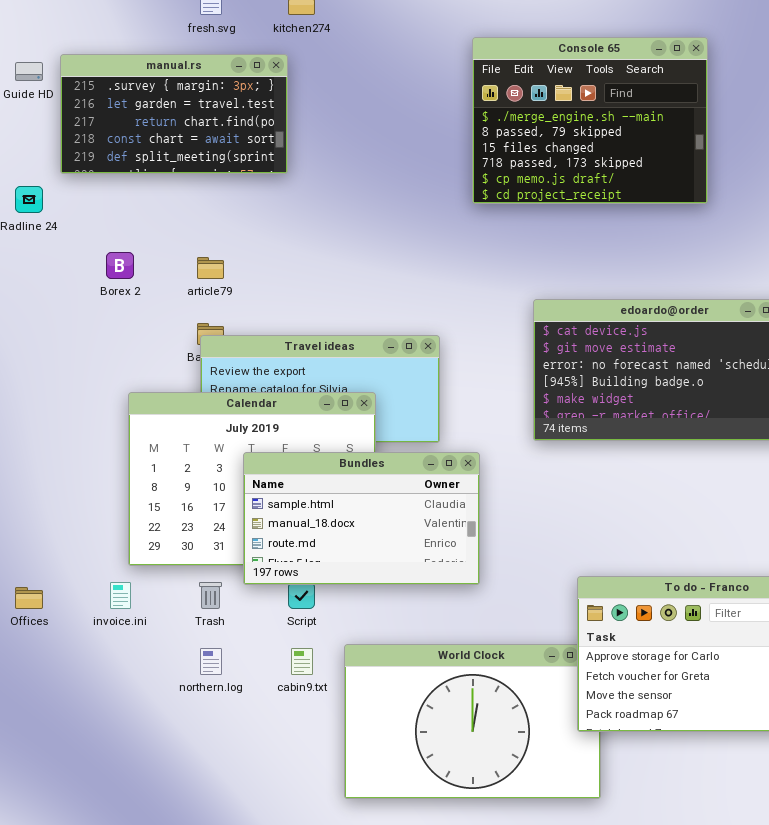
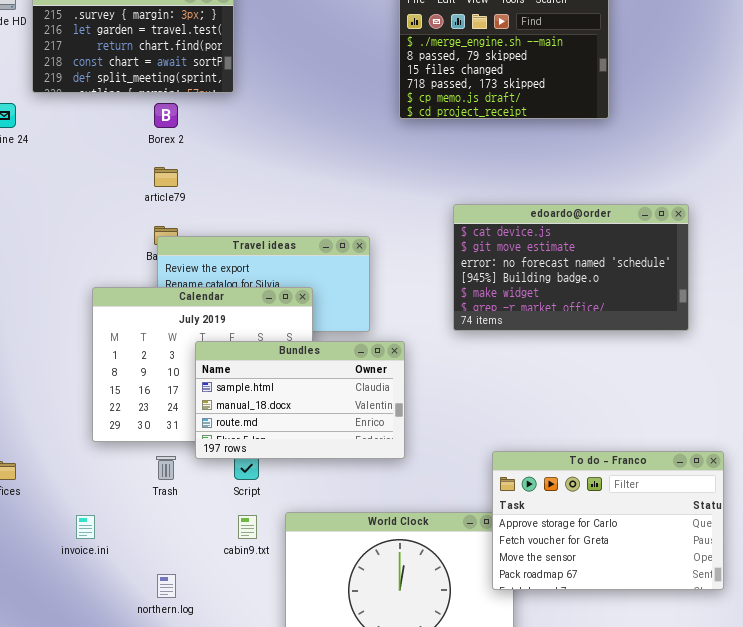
Borex 2: [106,252,134,279] -> [154,103,178,128], moved
invoice.ini: [110,582,131,609] -> [76,515,95,539], moved
northern.log: [200,648,222,675] -> [157,574,176,598], moved

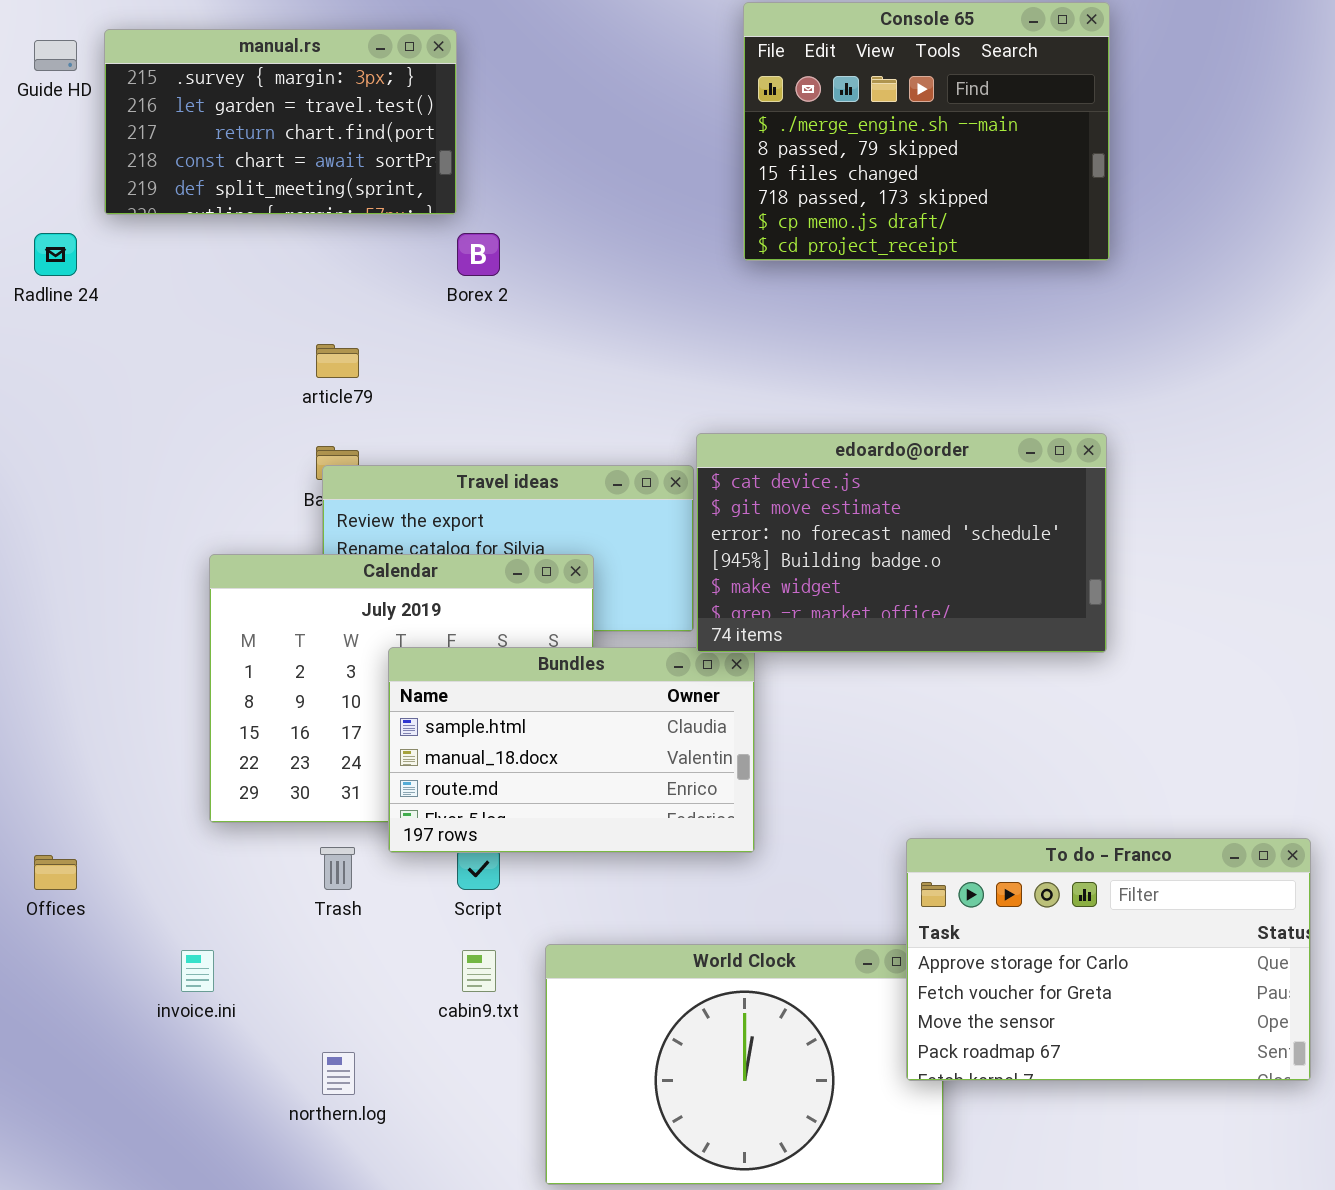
Borex 2: [154,103,178,128] -> [457,233,500,276], moved
edoardo@order: [453,204,689,331] -> [696,433,1107,653], moved

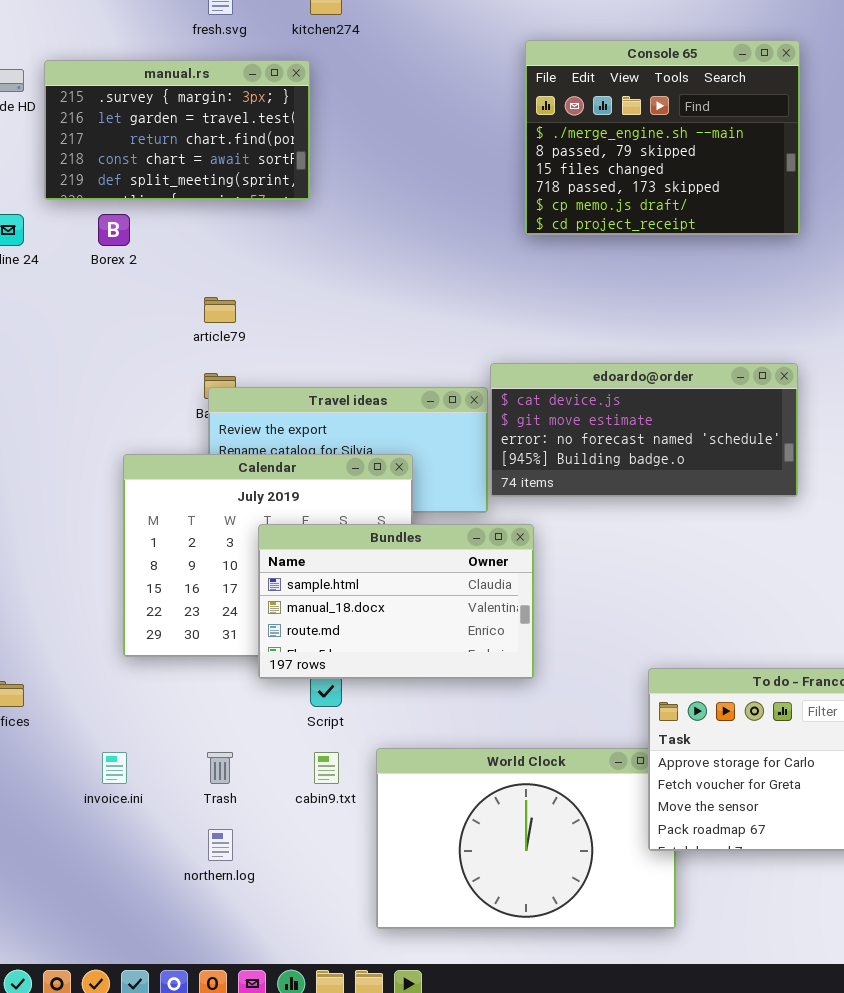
Borex 2: [457,233,500,276] -> [98,214,130,246], moved
edoardo@order: [696,433,1107,653] -> [490,363,798,497], resized
Trash: [320,847,355,890] -> [207,752,233,784], moved

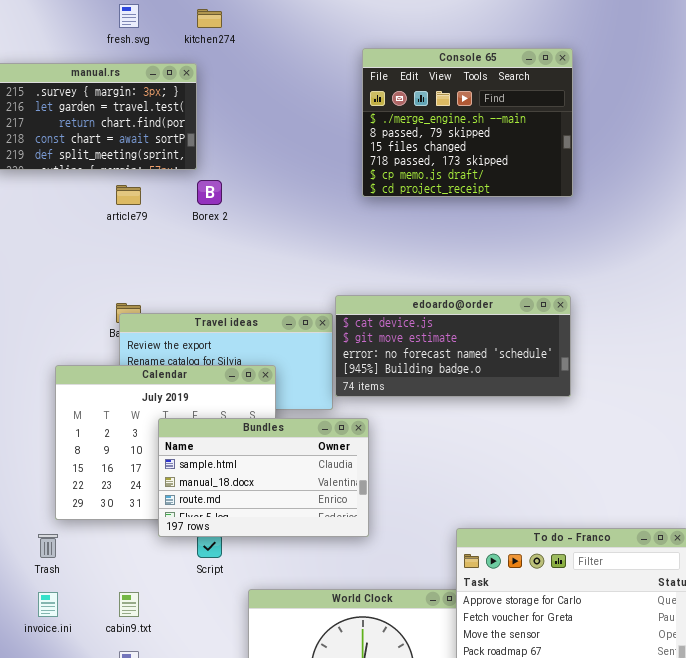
Borex 2: [98,214,130,246] -> [197,180,222,205], moved
article79: [204,297,236,323] -> [116,185,141,205], moved
Trash: [207,752,233,784] -> [38,534,58,558], moved
cabin9.txt: [314,752,339,784] -> [119,592,139,617], moved

